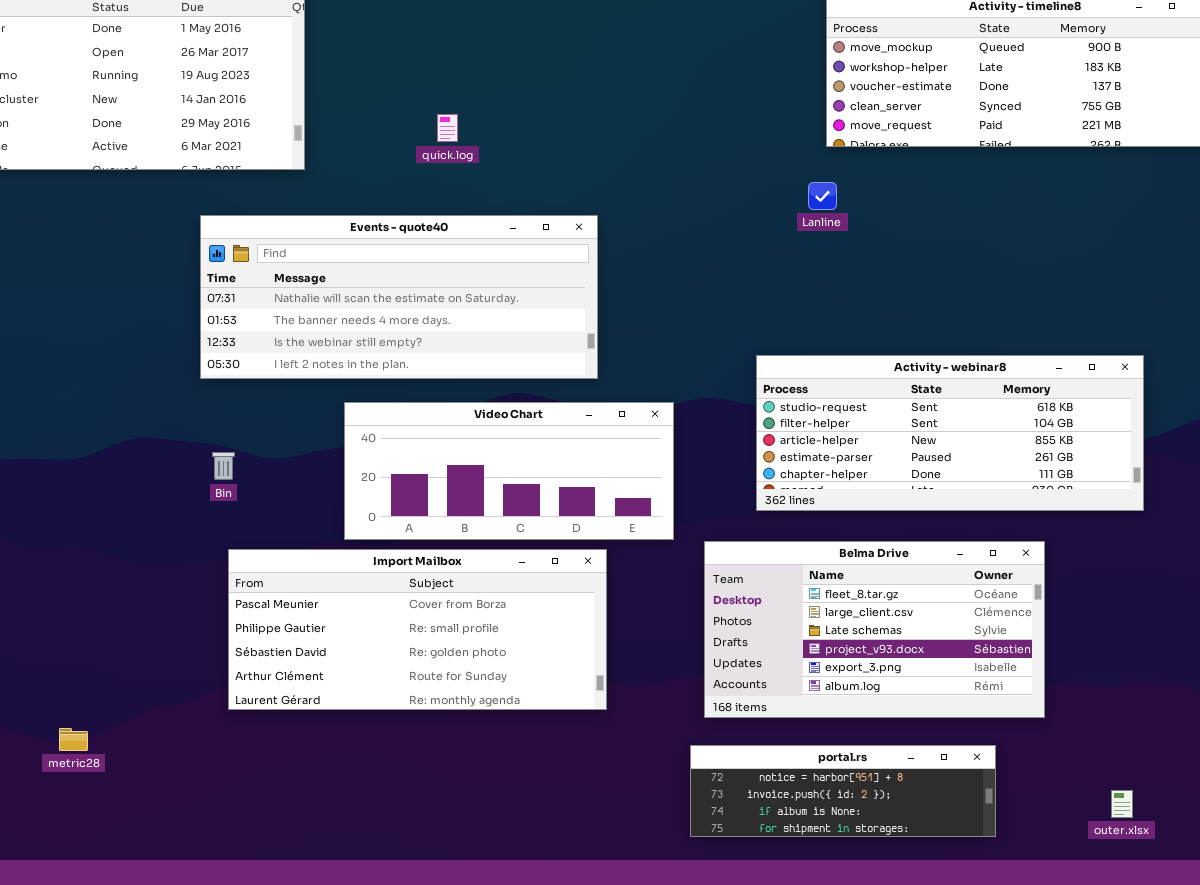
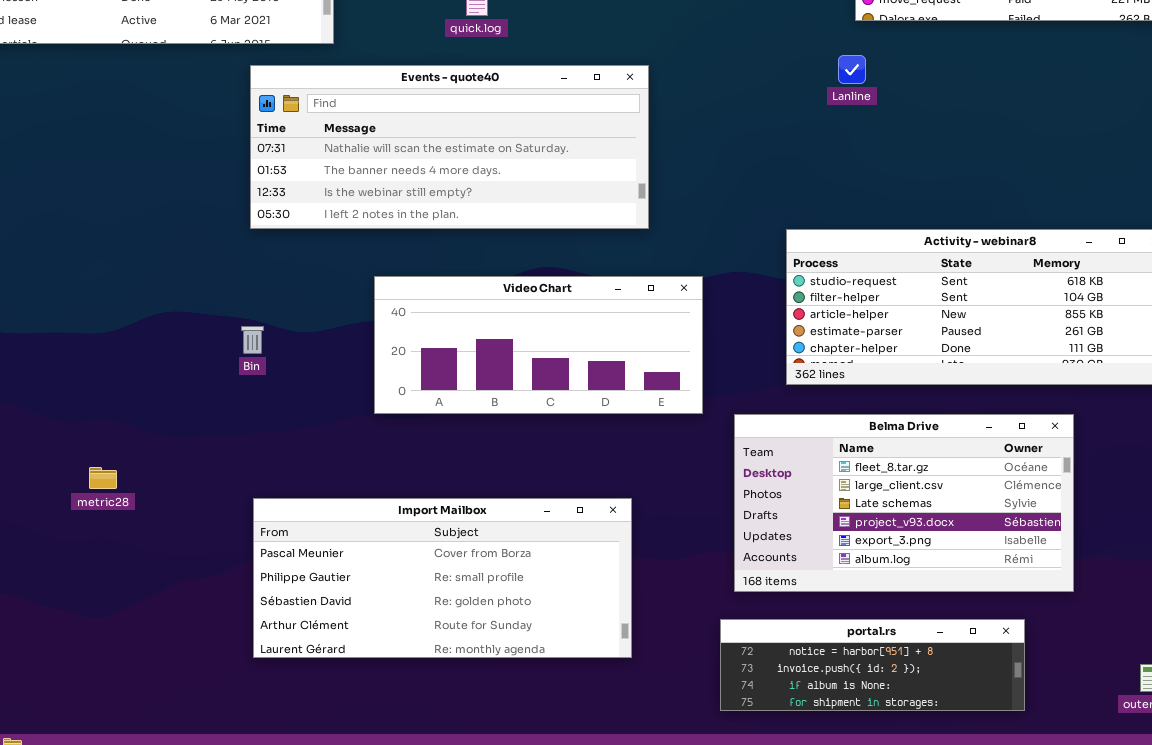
Events - quote40: [200,215,598,379] -> [250,65,649,229], moved
Import Mailbox: [228,549,607,710] -> [253,498,632,658], moved
metric28: [59,728,88,751] -> [89,467,117,489], moved

